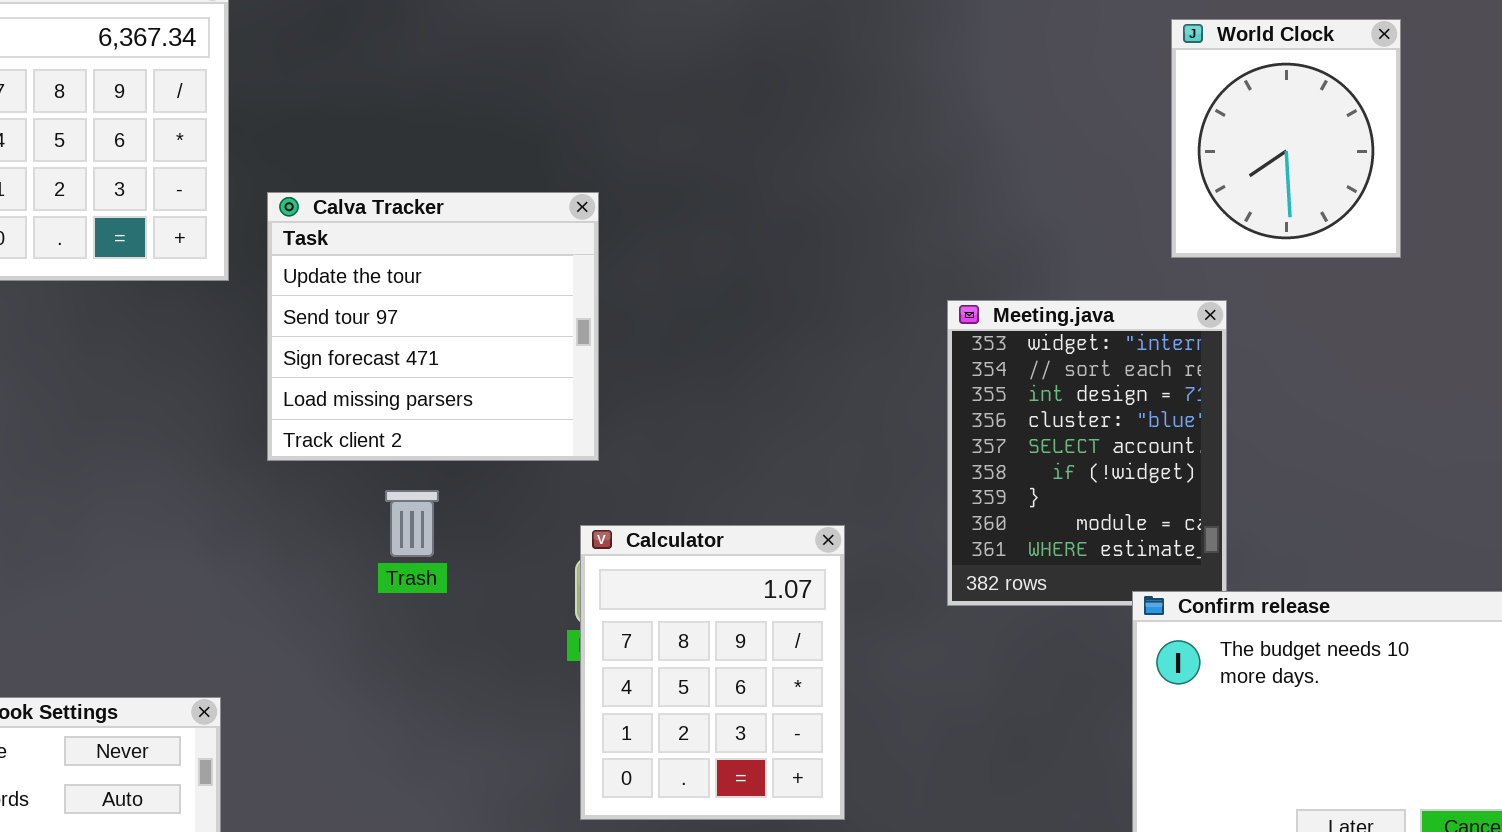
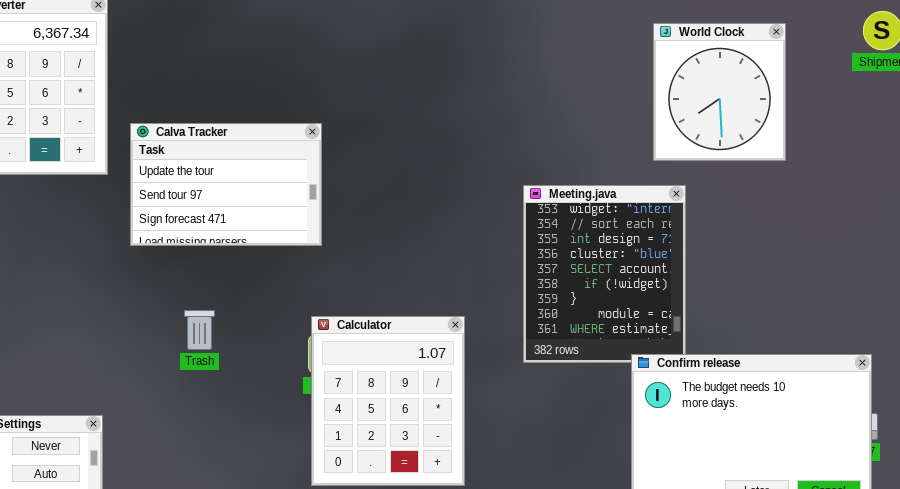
Calva Tracker: [267,192,599,461] -> [130,123,322,246], resized
Trash: [385,490,439,557] -> [184,310,215,350], moved

